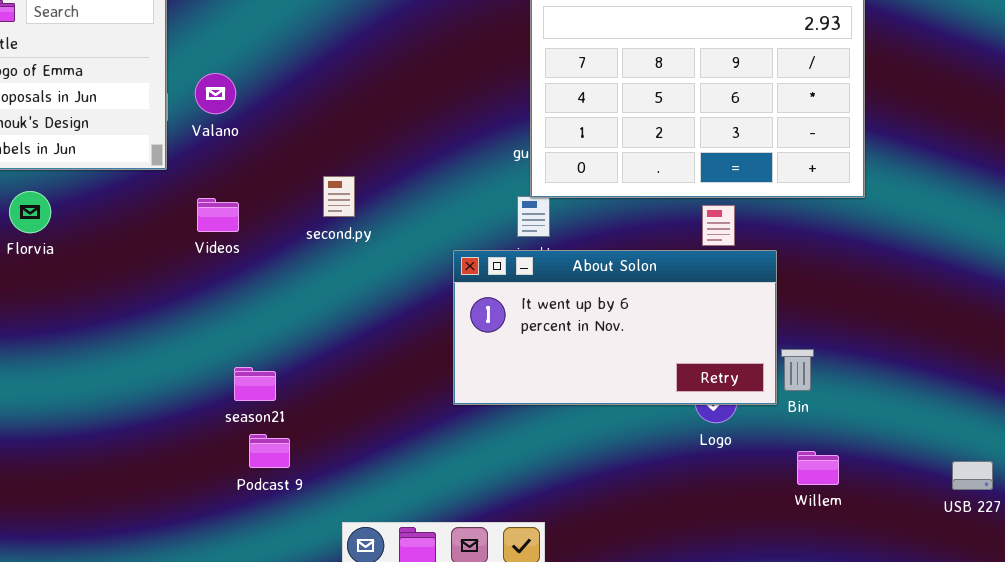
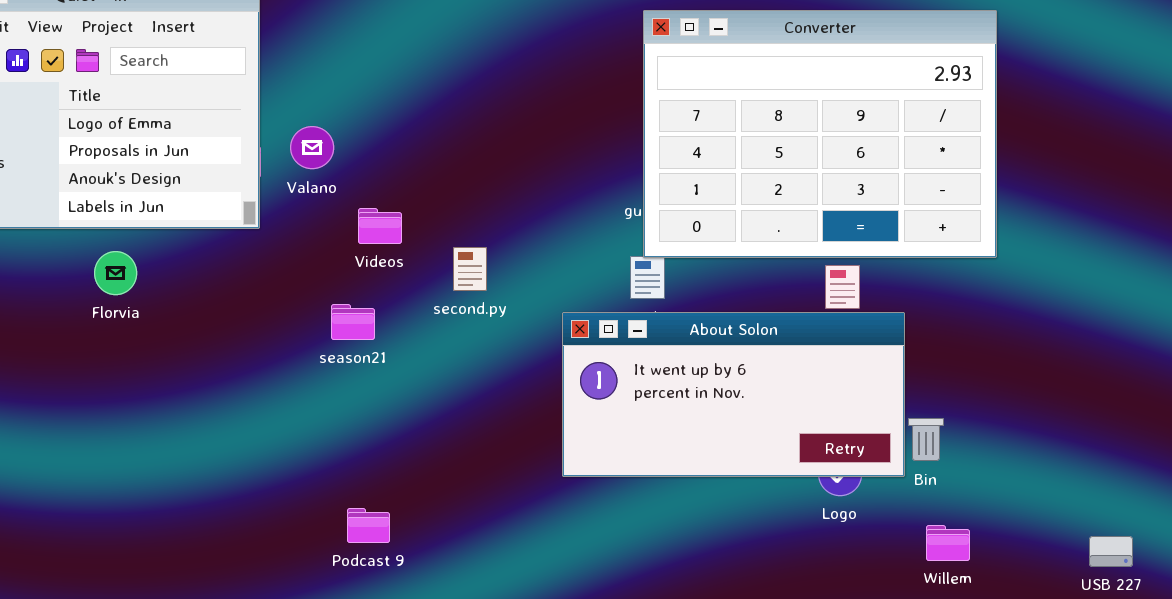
second.py: [323,176,355,217] -> [453,247,487,291], moved
Videos: [197,198,239,232] -> [358,208,402,244], moved
season21: [234,367,276,401] -> [331,304,375,340], moved

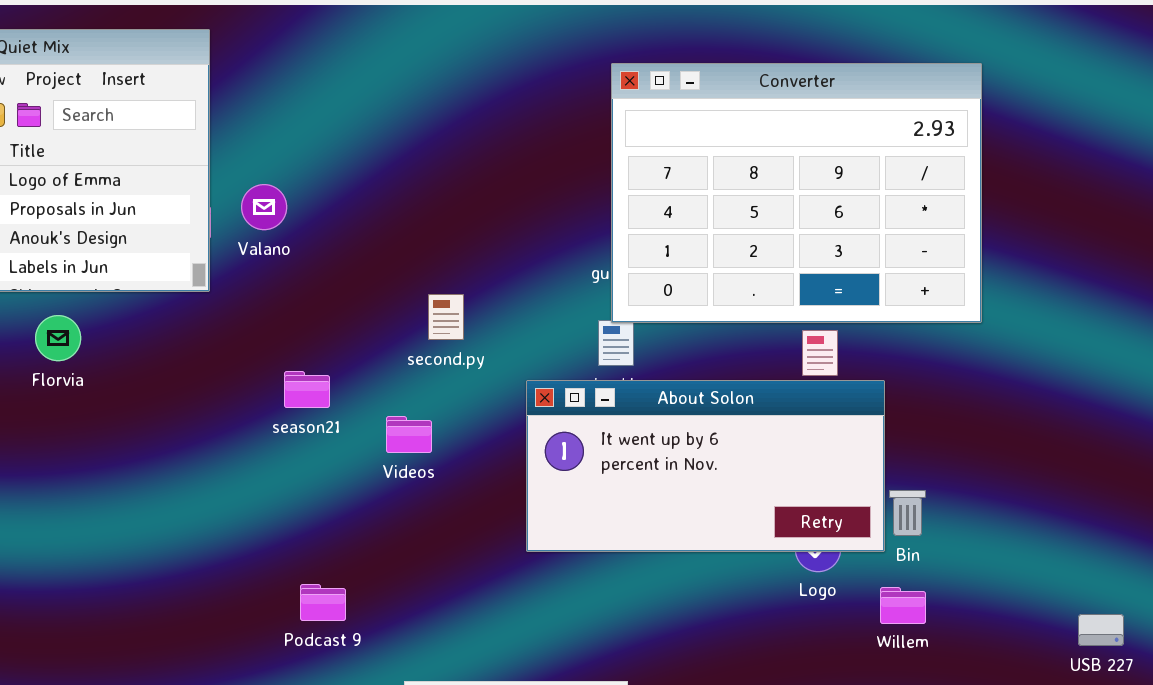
Videos: [358,208,402,244] -> [386,416,432,453], moved
second.py: [453,247,487,291] -> [428,294,464,340], moved
Willem: [926,525,970,561] -> [880,587,926,624], moved

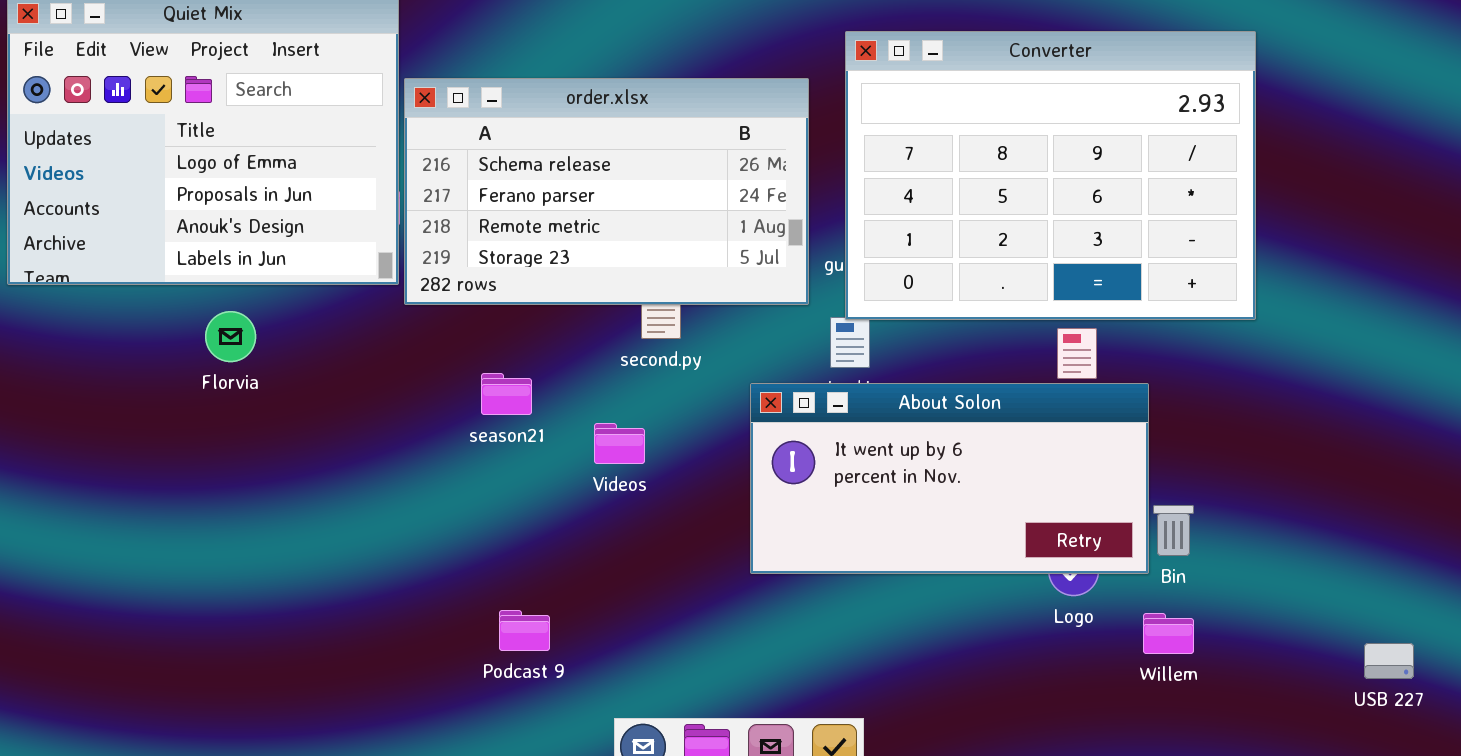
order.xlsx: none -> [404,78,809,305], opened

